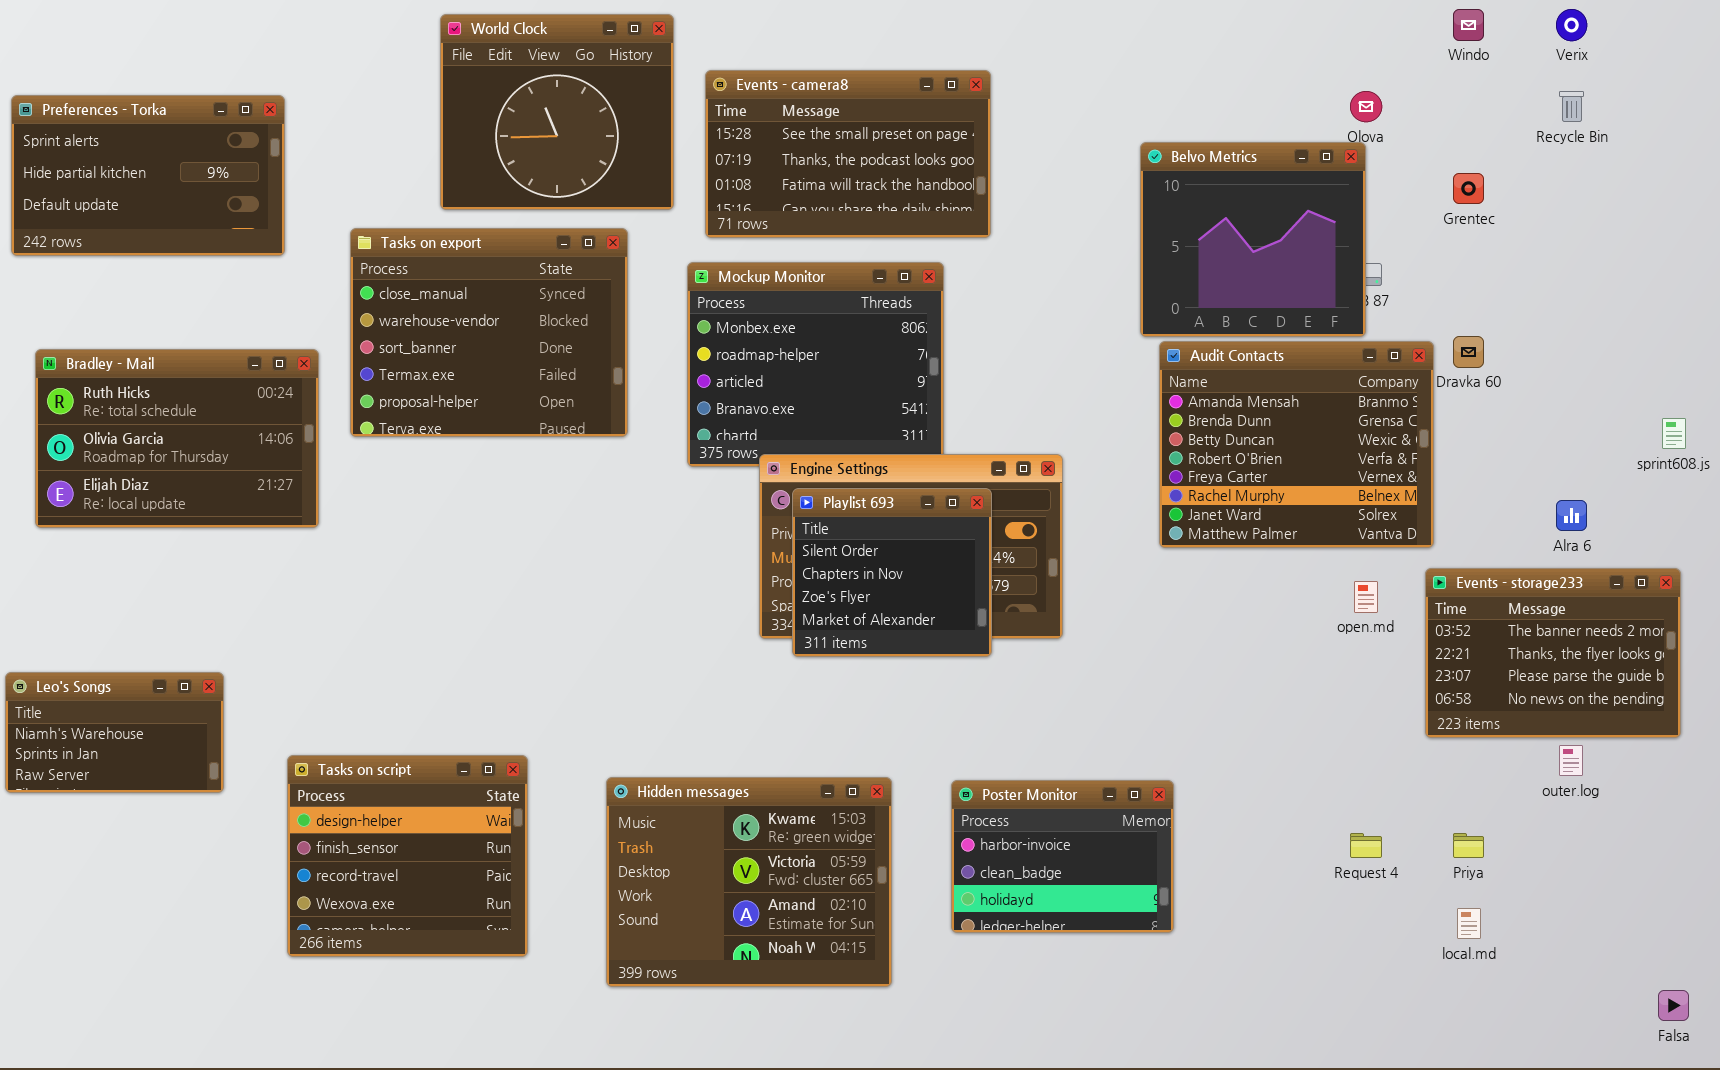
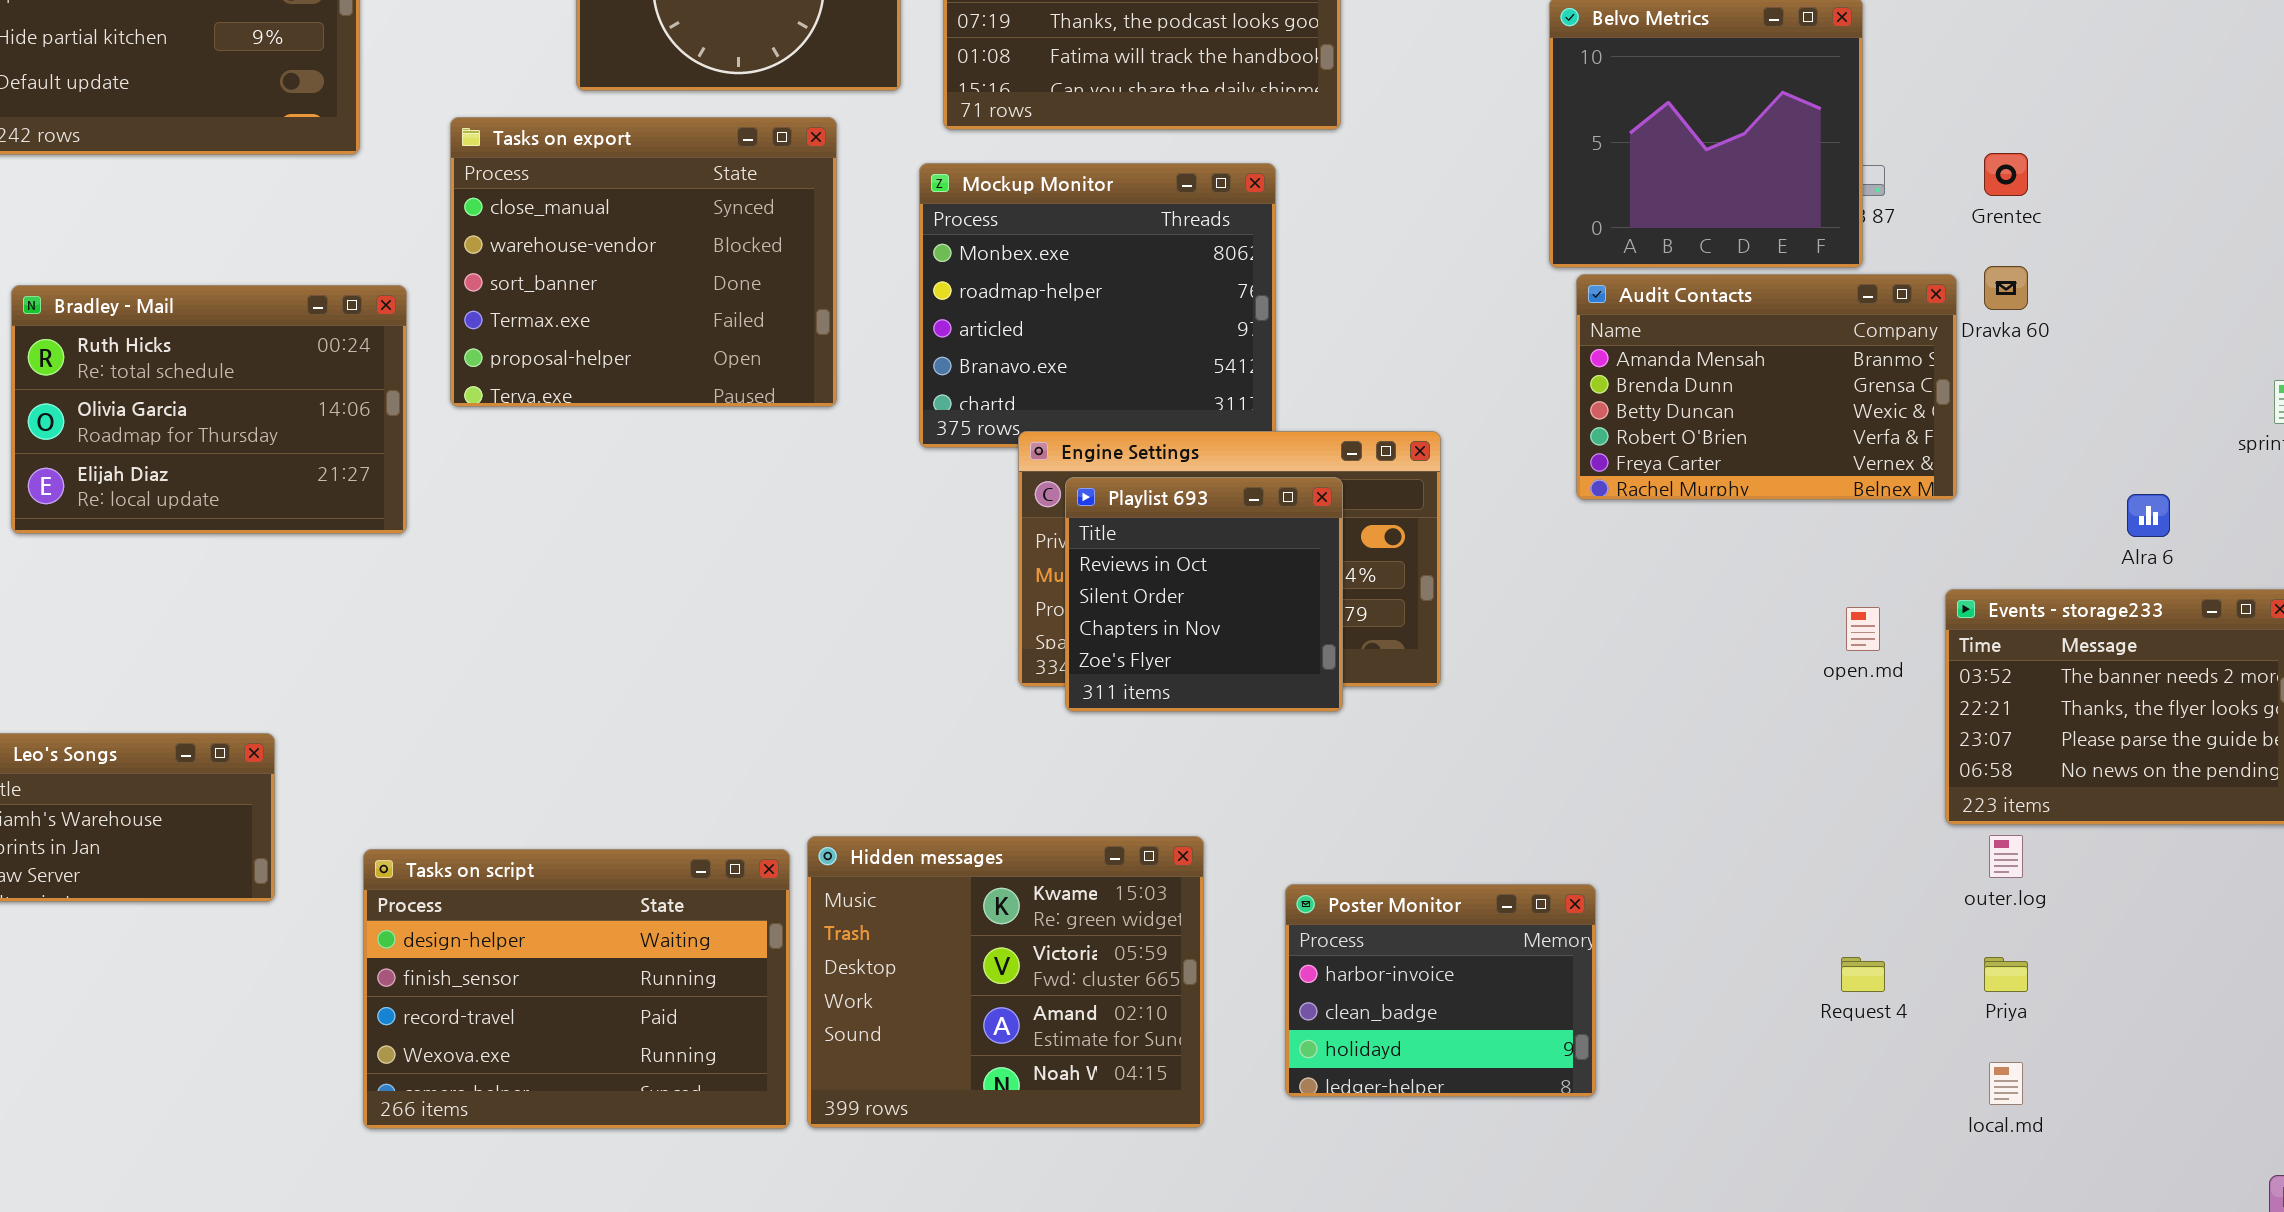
Grentec: [1453,173,1484,204] -> [1984,153,2028,196], moved
Audit Contacts: [1159,341,1434,548] -> [1576,274,1957,500], resized
Playlist 693: [792,488,992,657] -> [1065,477,1343,712], scrolled up 1 row
outer.log: [1559,745,1583,776] -> [1989,835,2023,878], moved
Tasks on script: [287,755,528,957] -> [363,849,790,1129], resized
Hidden messages: [606,777,892,987] -> [807,836,1204,1128], moved

